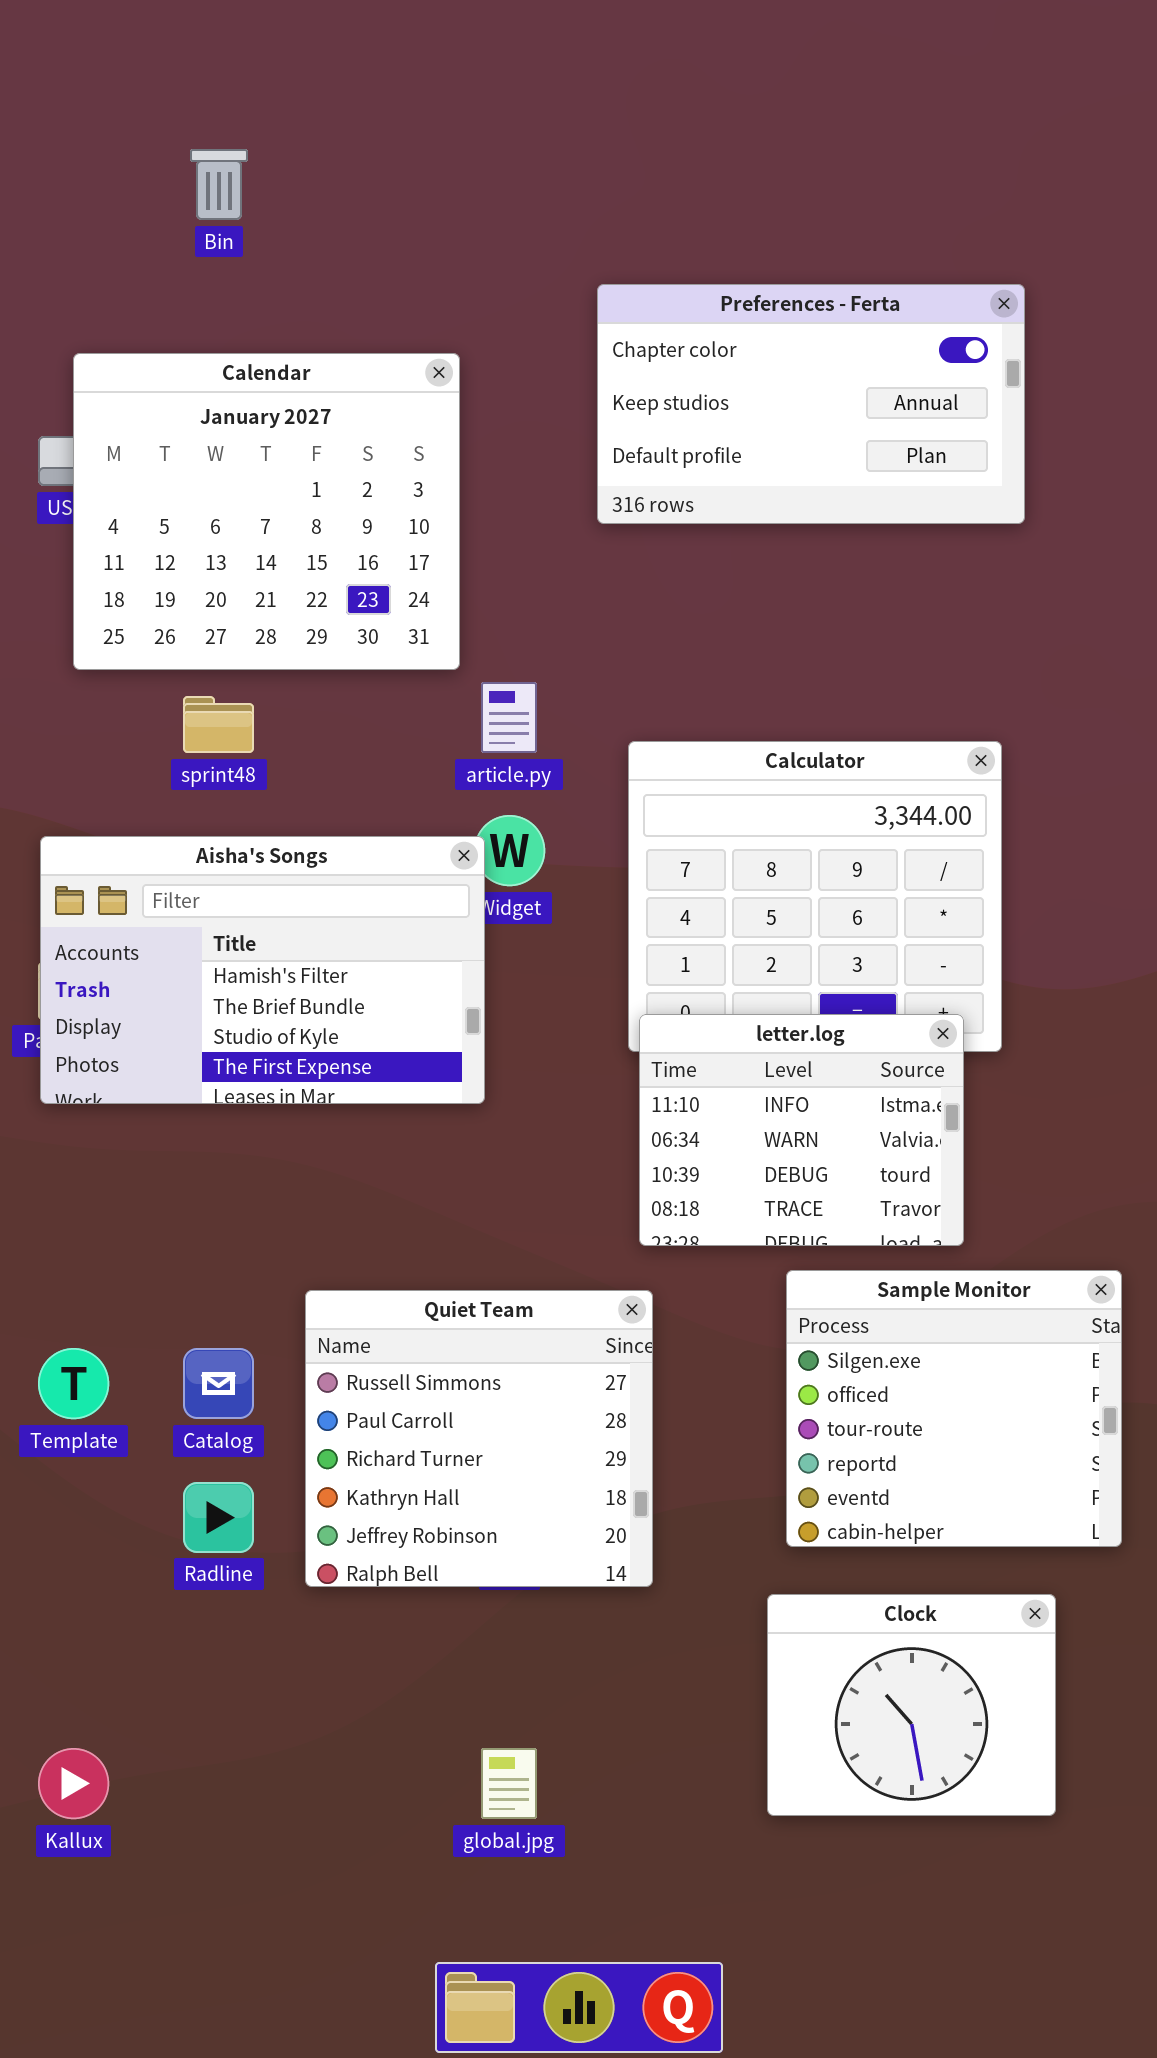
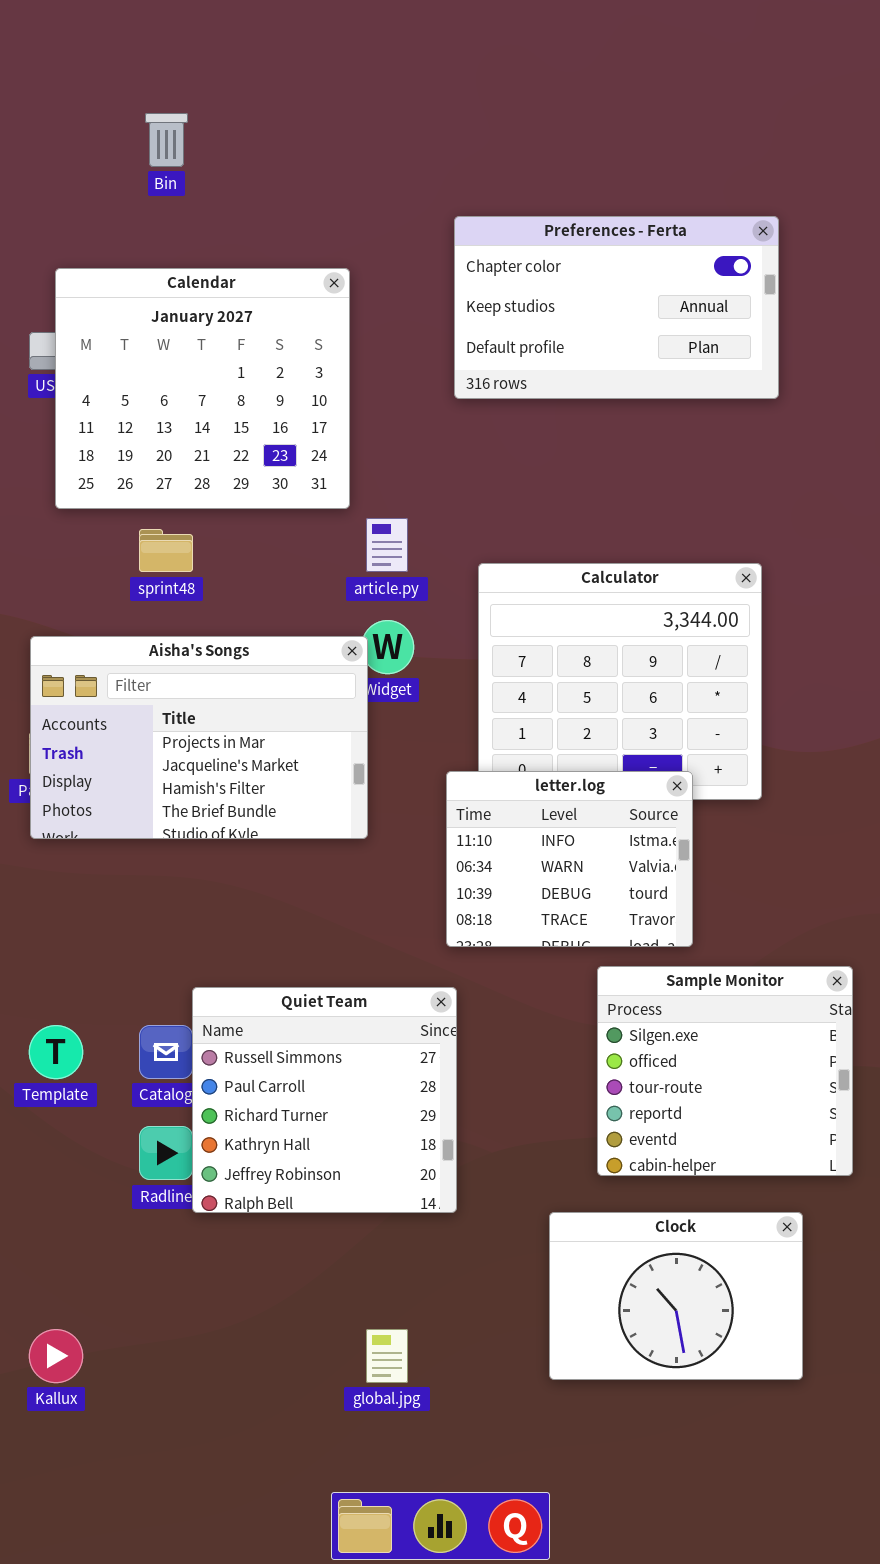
Aisha's Songs: [40,836,485,1104] -> [30,636,368,839], scrolled up 2 rows
letter.log: [639,1014,964,1246] -> [446,771,693,947], moved
Quiet Team: [305,1290,653,1587] -> [192,987,457,1213], moved
Clock: [767,1594,1056,1816] -> [549,1212,803,1380], resized

